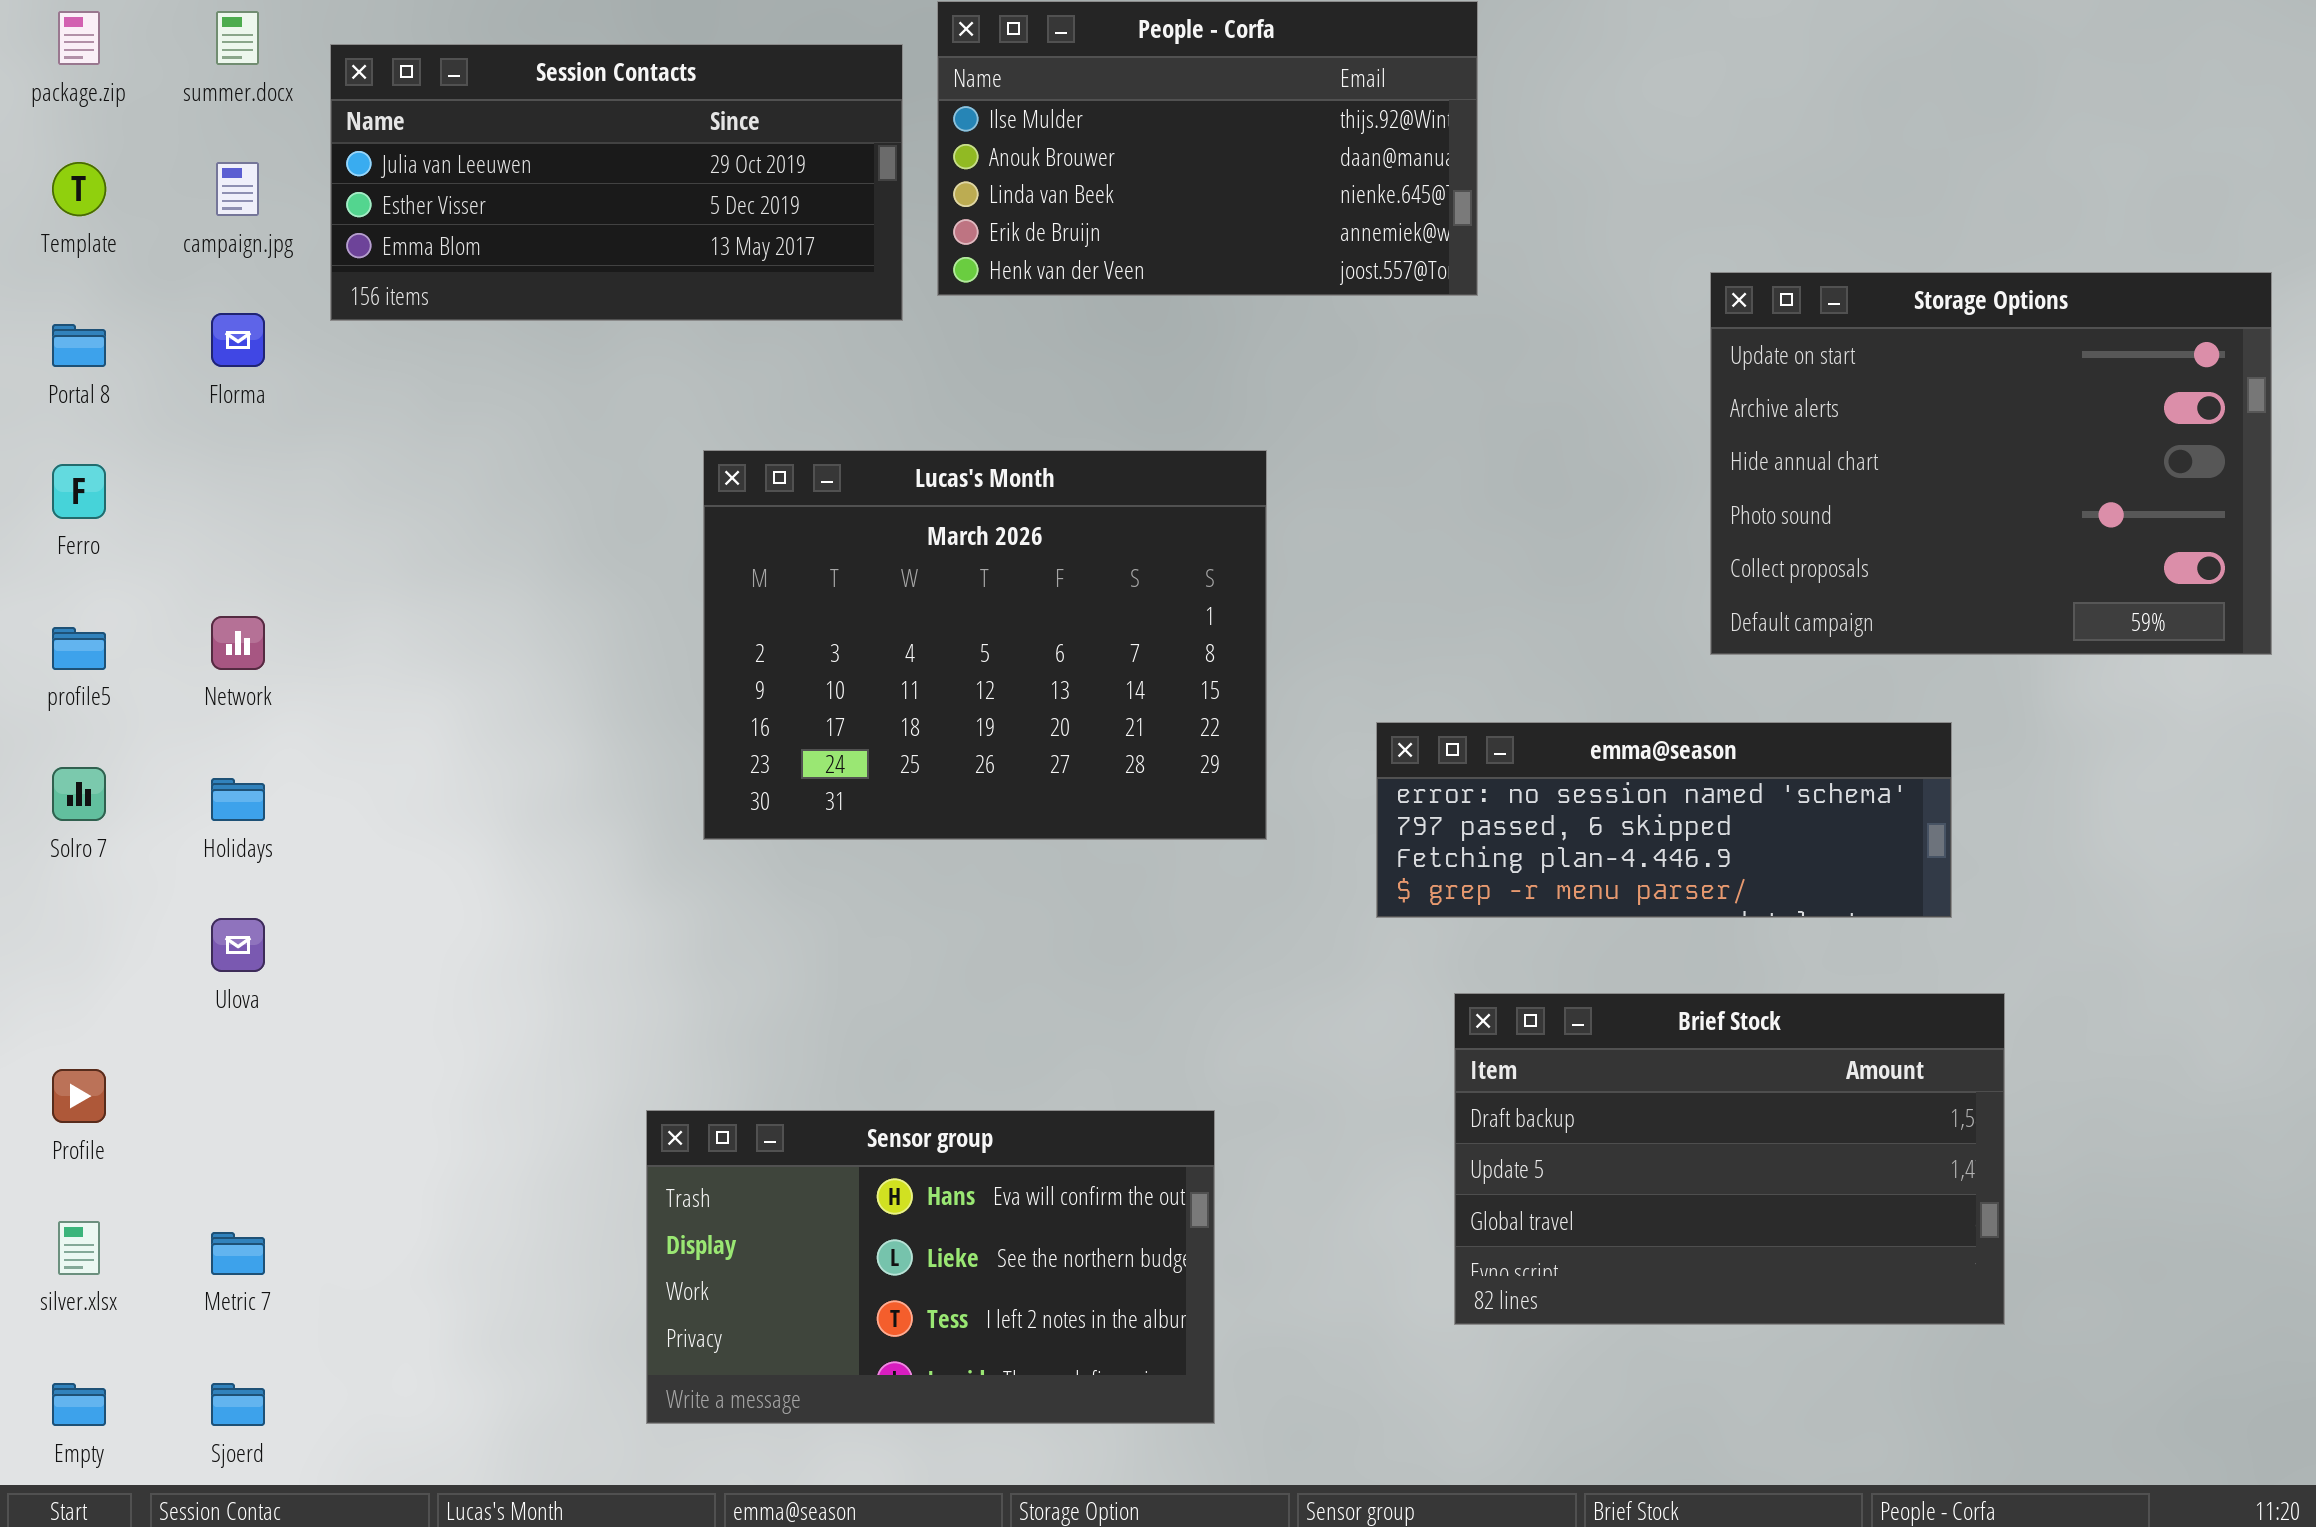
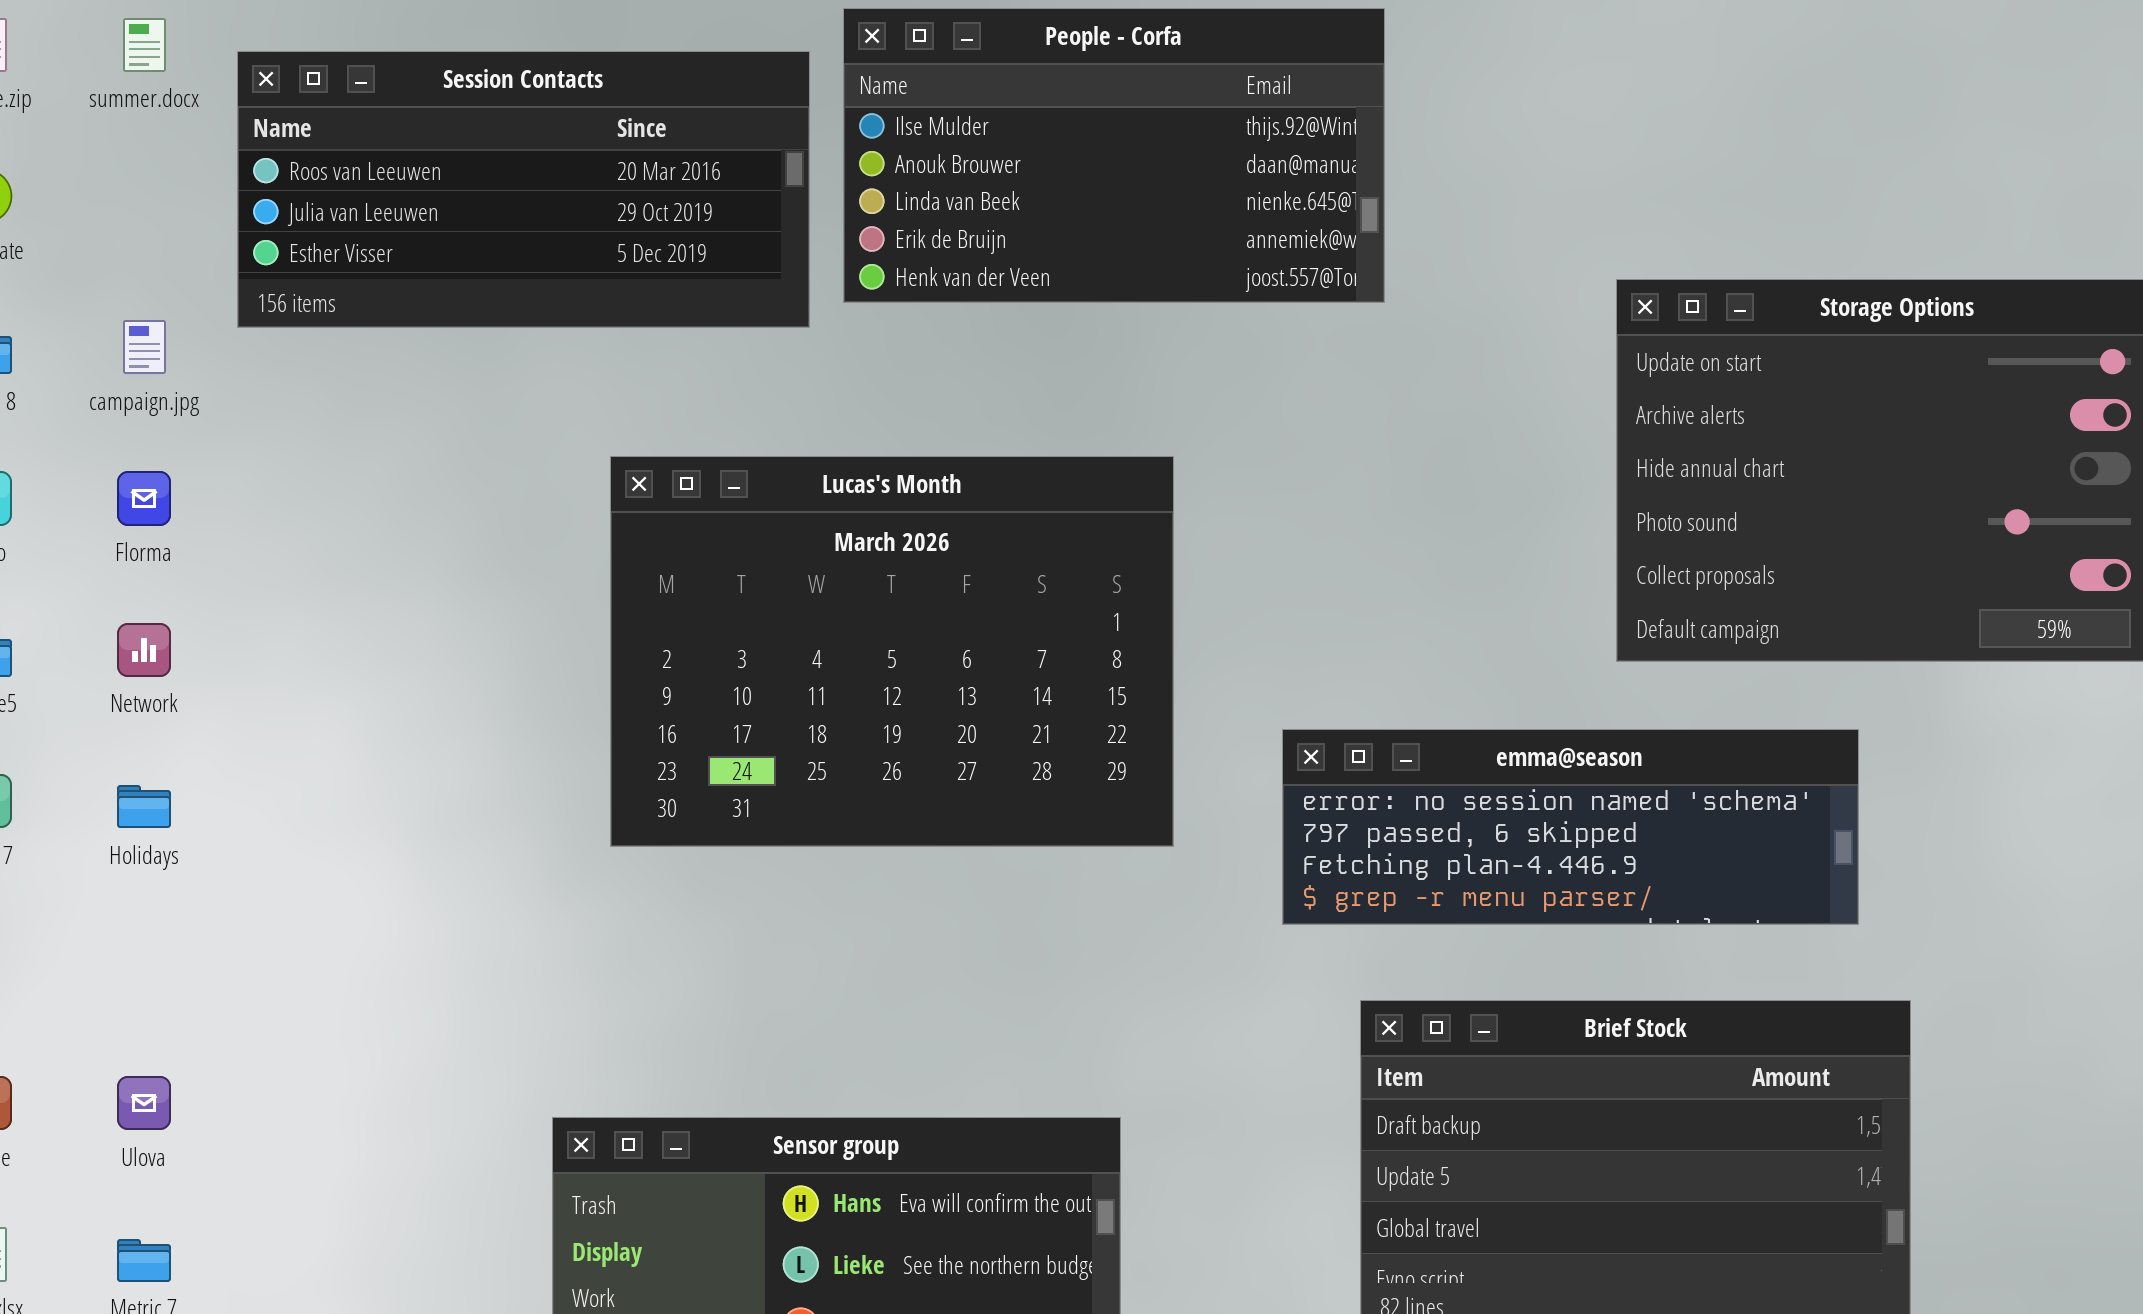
Session Contacts: [330,44,903,321] -> [237,51,810,328], scrolled up 1 row
campaign.jpg: [216,162,259,216] -> [123,320,166,374], moved
Florma: [211,313,265,367] -> [117,471,171,526], moved
Ulova: [211,918,265,972] -> [117,1076,171,1130], moved

